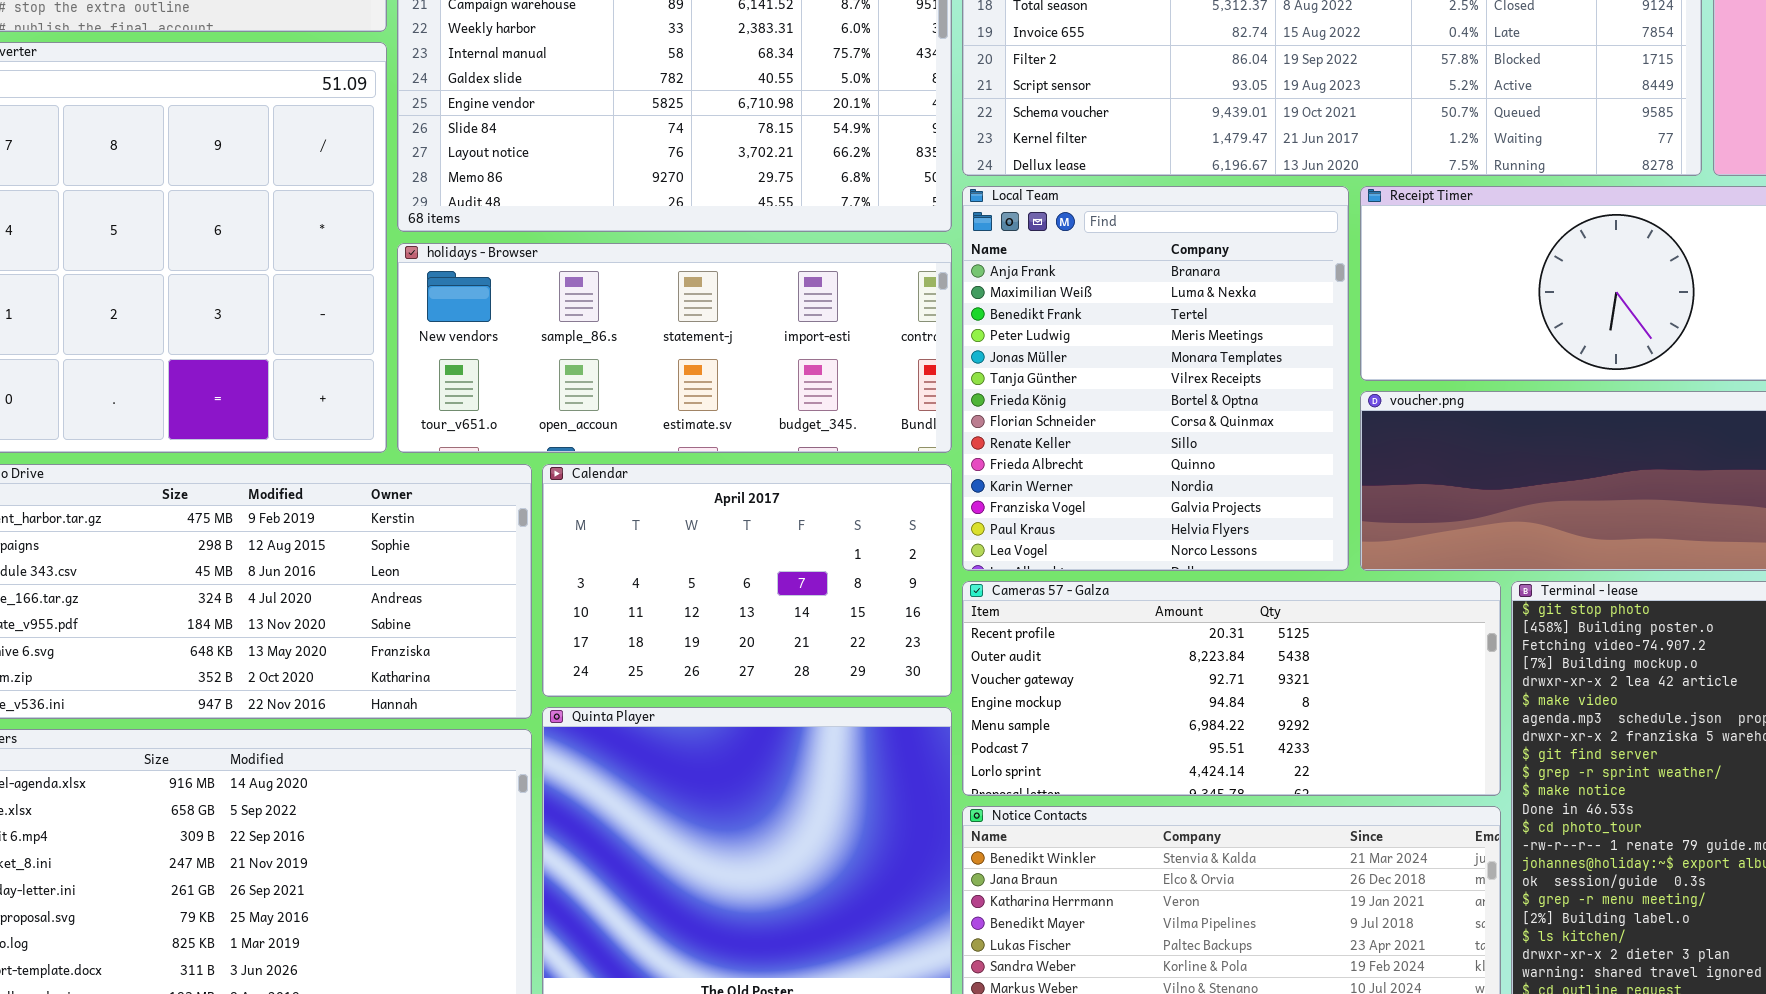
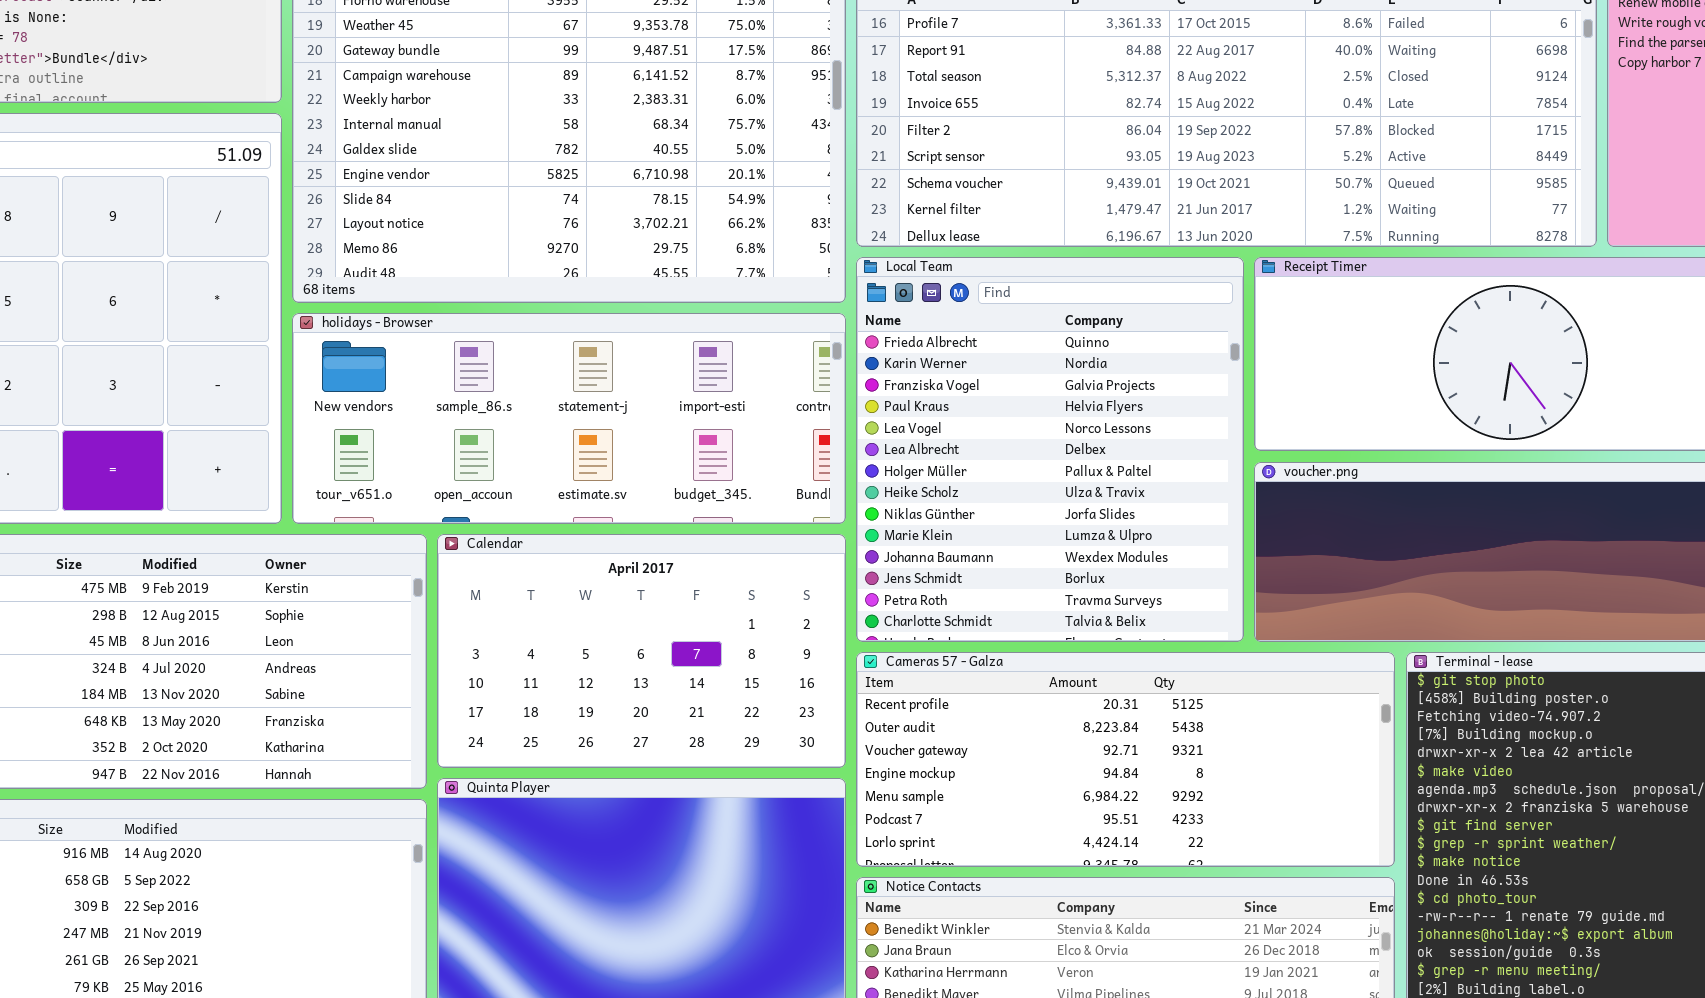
Local Team: [962,186,1349,571] -> [856,257,1244,642], scrolled down 9 rows

